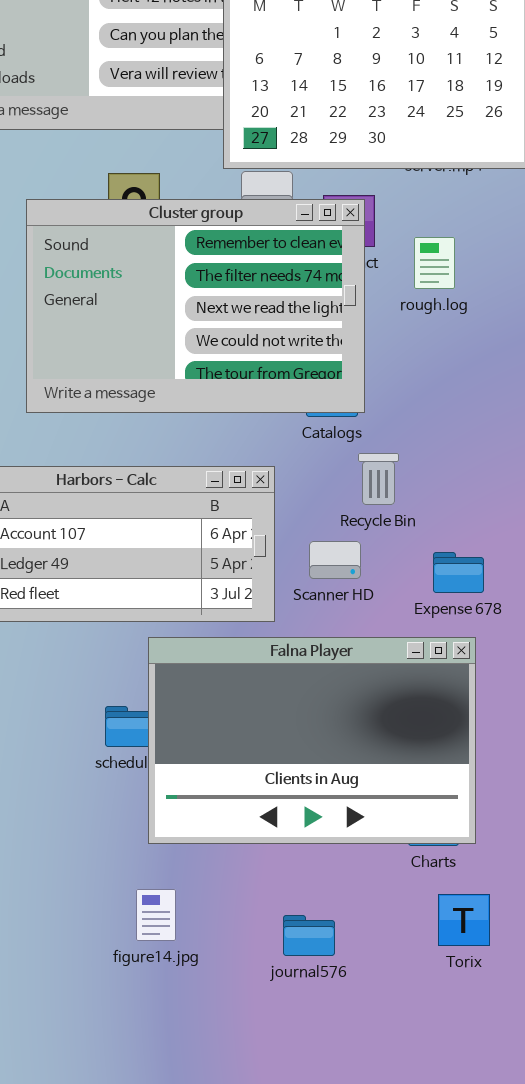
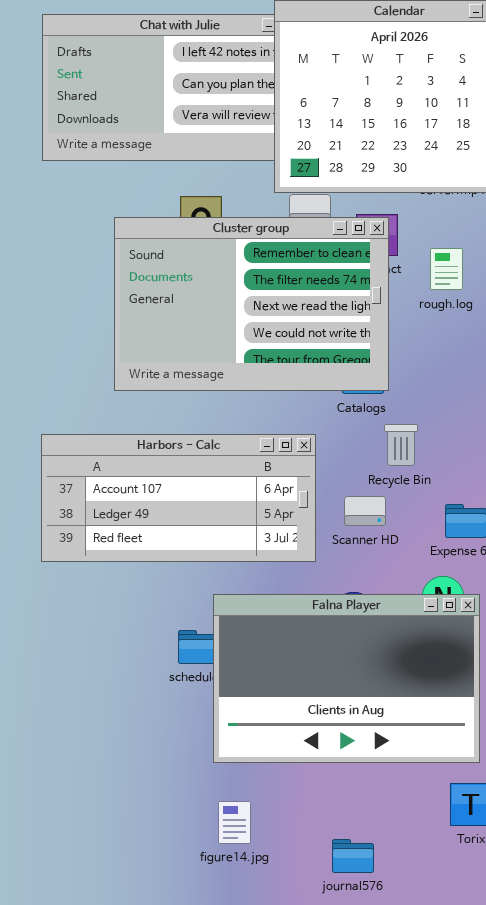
Falna Player: [148,637,476,844] -> [213,594,480,763], moved
figure14.jpg: [136,889,176,941] -> [218,801,251,844], moved
journal576: [283,915,335,956] -> [332,839,374,873], moved

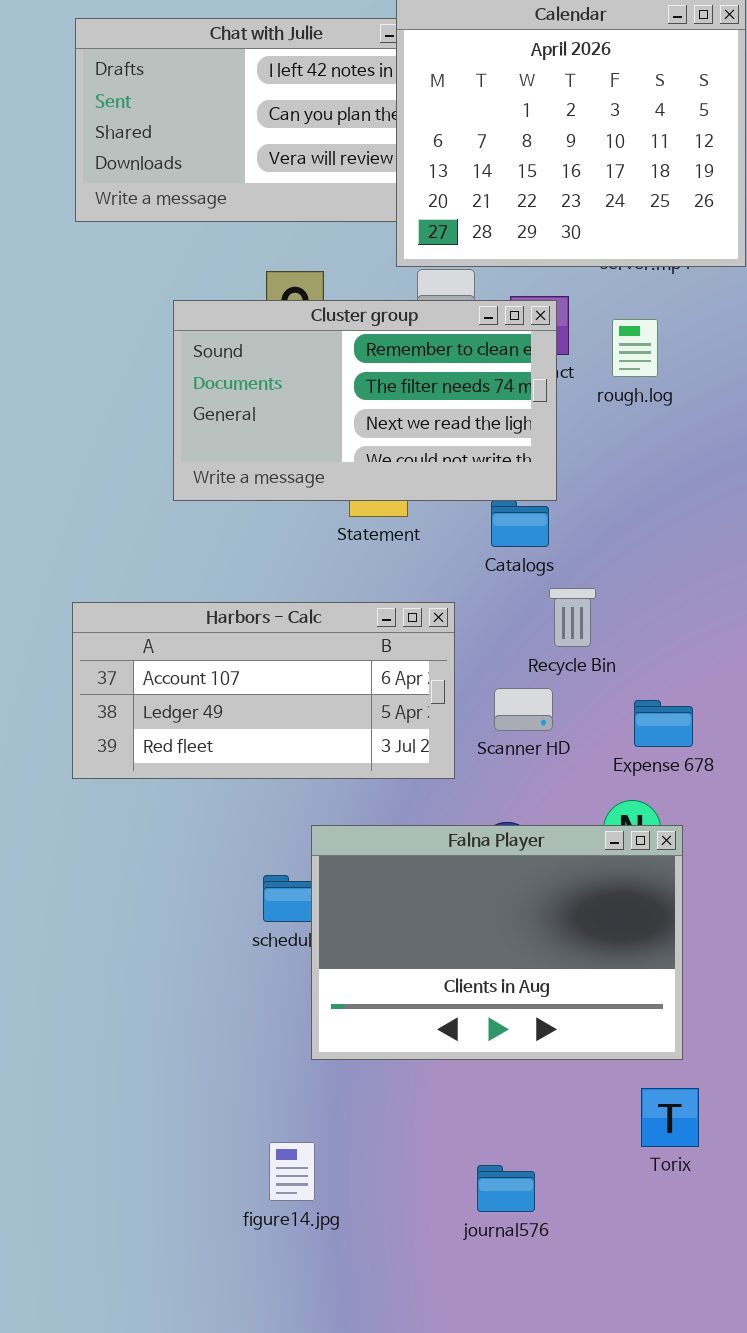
Cluster group: [114,217,389,391] -> [173,300,557,501], resized
rough.log: [430,248,463,290] -> [612,319,658,377], moved
figure14.jpg: [218,801,251,844] -> [269,1142,315,1201], moved

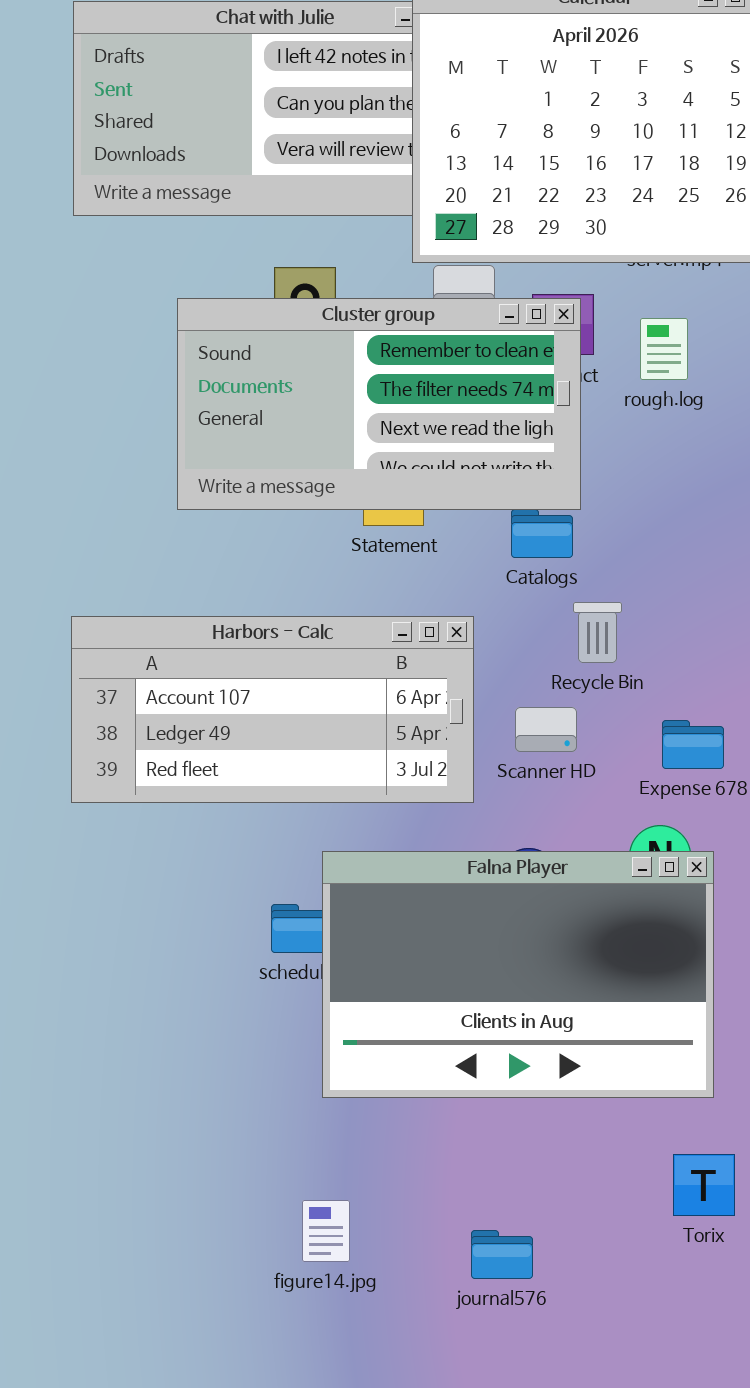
Torix: [641,1088,699,1147] -> [673,1154,735,1216], moved
figure14.jpg: [269,1142,315,1201] -> [302,1200,350,1262], moved
journal576: [477,1165,535,1212] -> [471,1230,533,1279], moved

